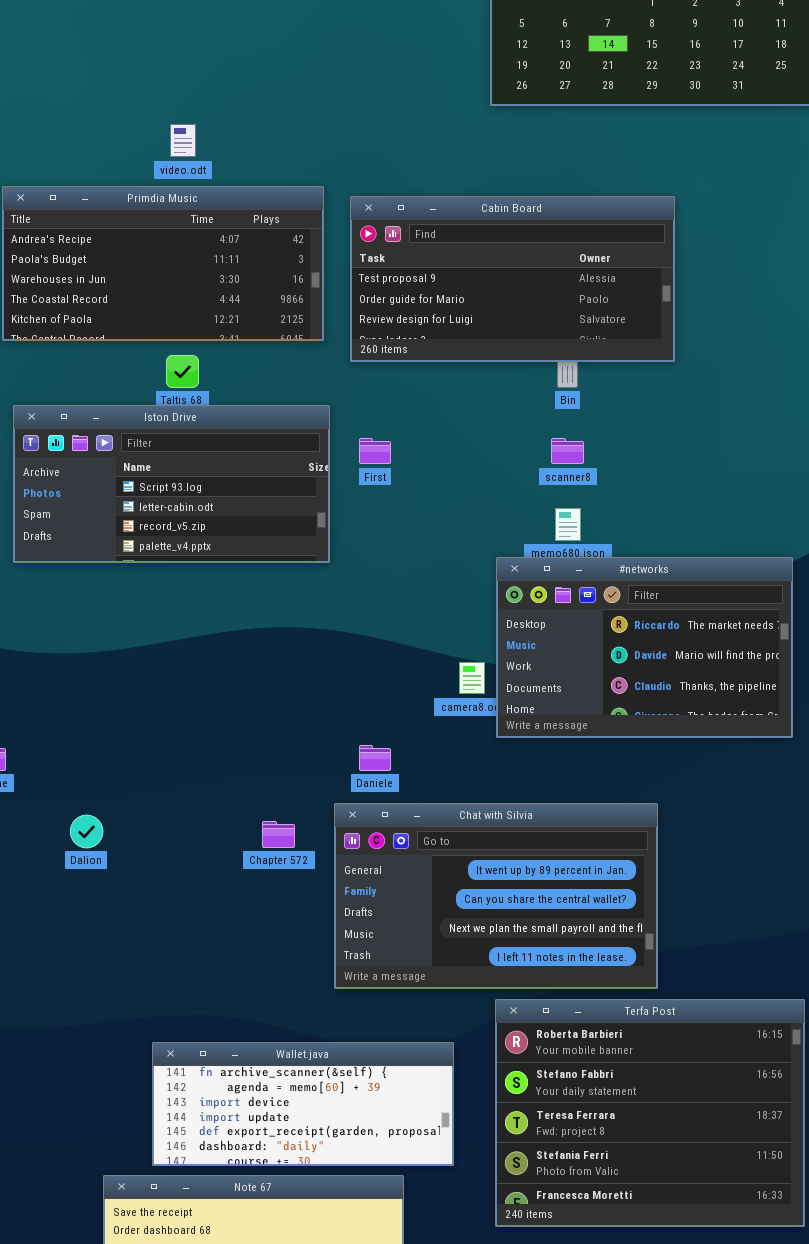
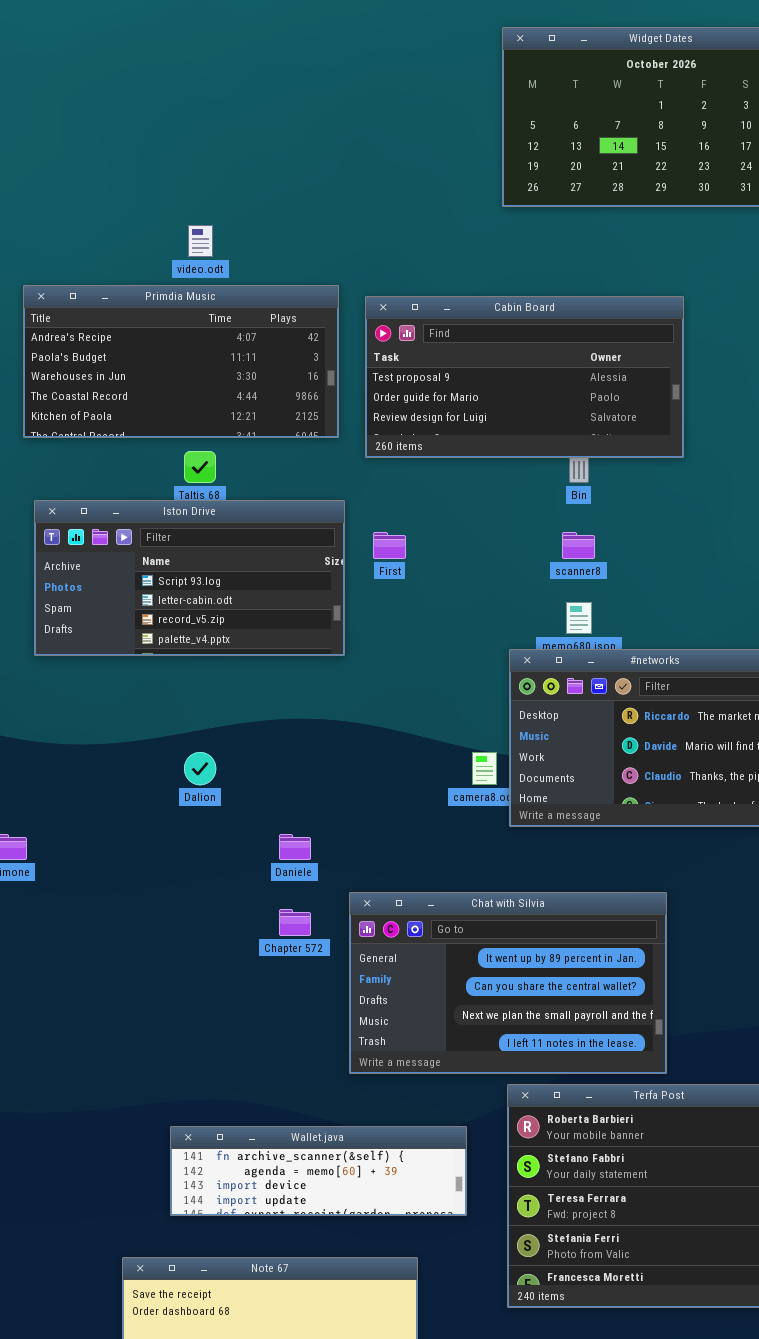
Daniele: [359,745,391,771] -> [279,834,311,860], moved
Dalion: [70,815,103,848] -> [184,752,216,785], moved
Wallet.java: [152,1042,454,1166] -> [170,1126,467,1216], resized

